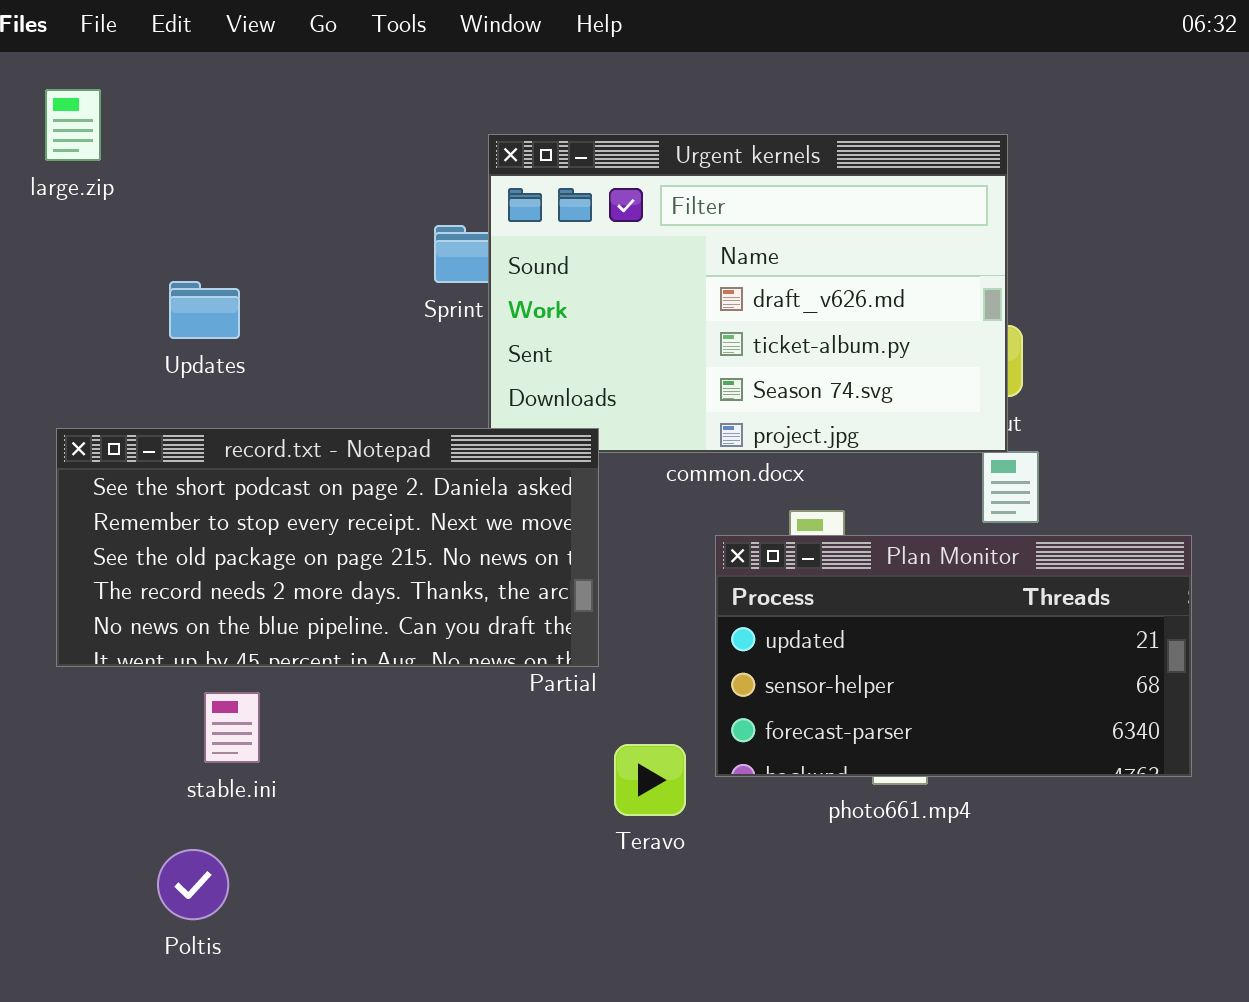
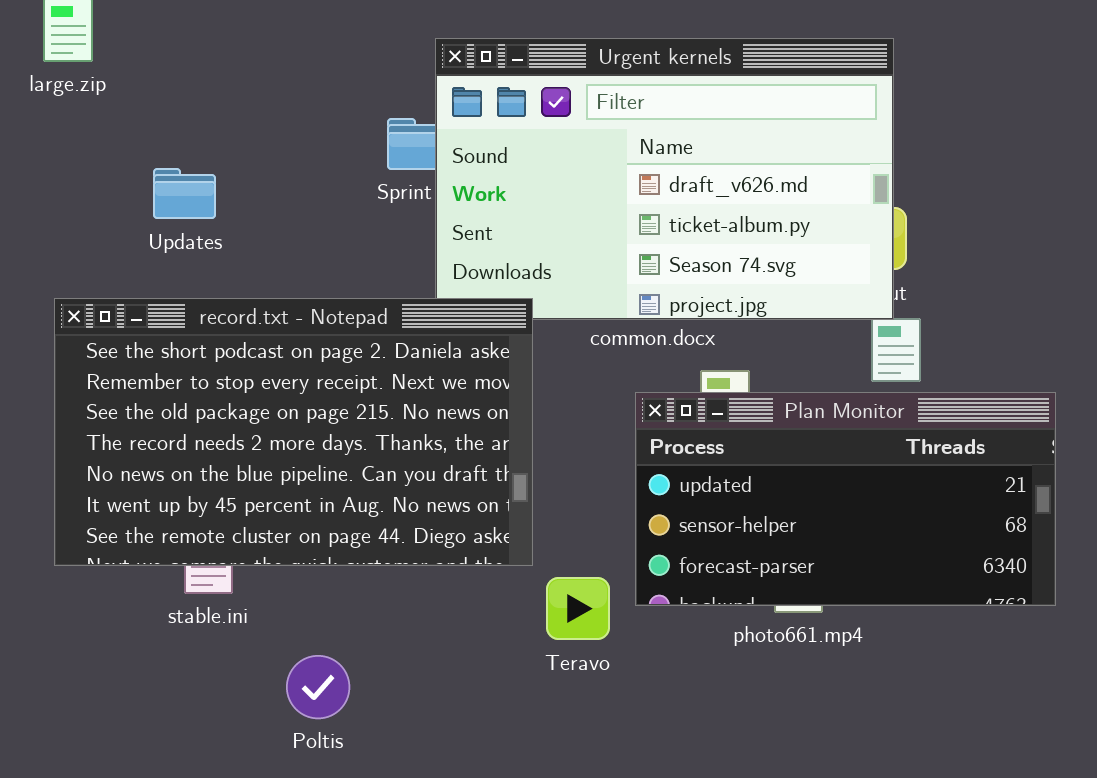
record.txt - Notepad: [56,428,599,667] -> [54,298,533,566], resized
Poltis: [157,849,229,920] -> [286,655,350,719], moved

